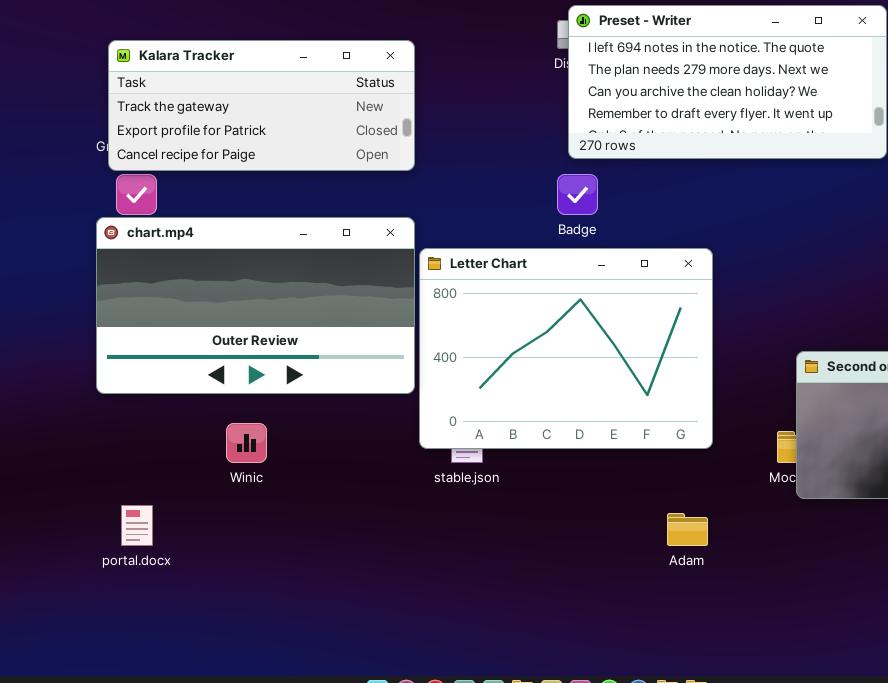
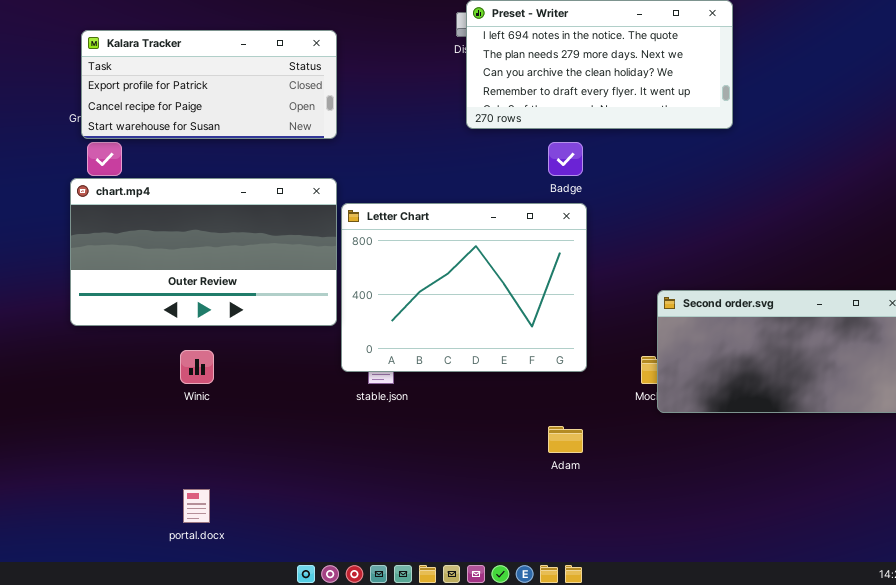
Kalara Tracker: [108,40,415,171] -> [81,30,337,139], scrolled down 1 row
Badge: [557,174,598,215] -> [548,142,583,176], moved
portal.docx: [121,505,153,546] -> [183,489,210,523], moved

